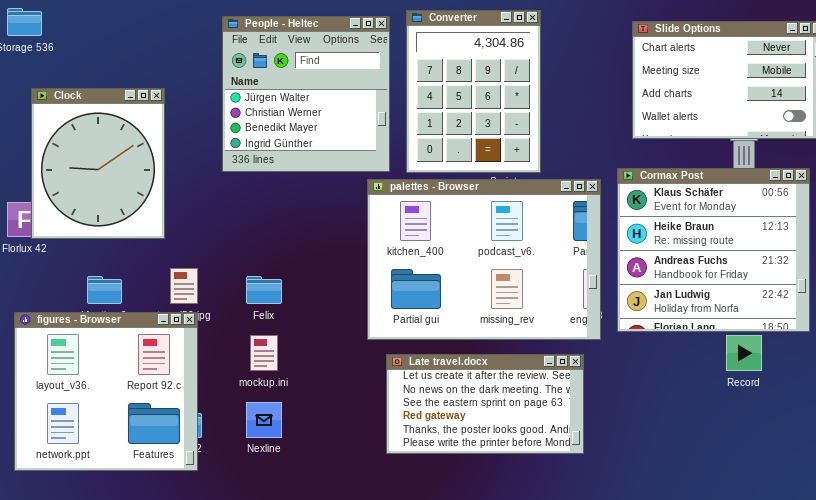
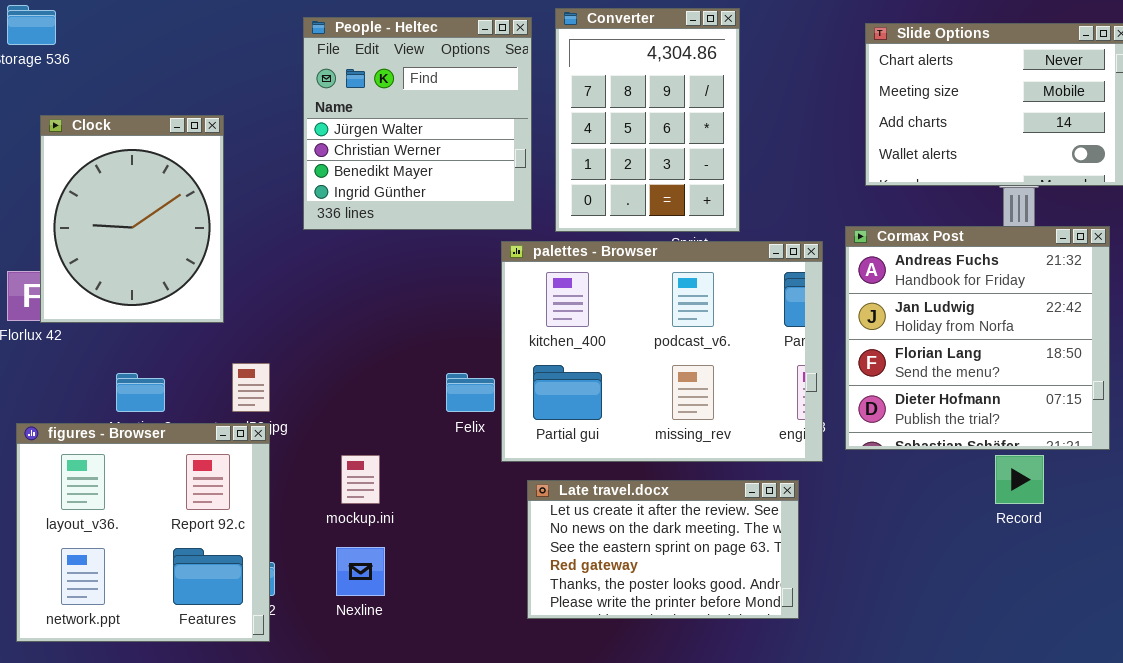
Cormax Post: [617,168,810,332] -> [845,226,1110,450], scrolled down 2 rows
Felix: [246,276,282,304] -> [446,373,495,412], moved

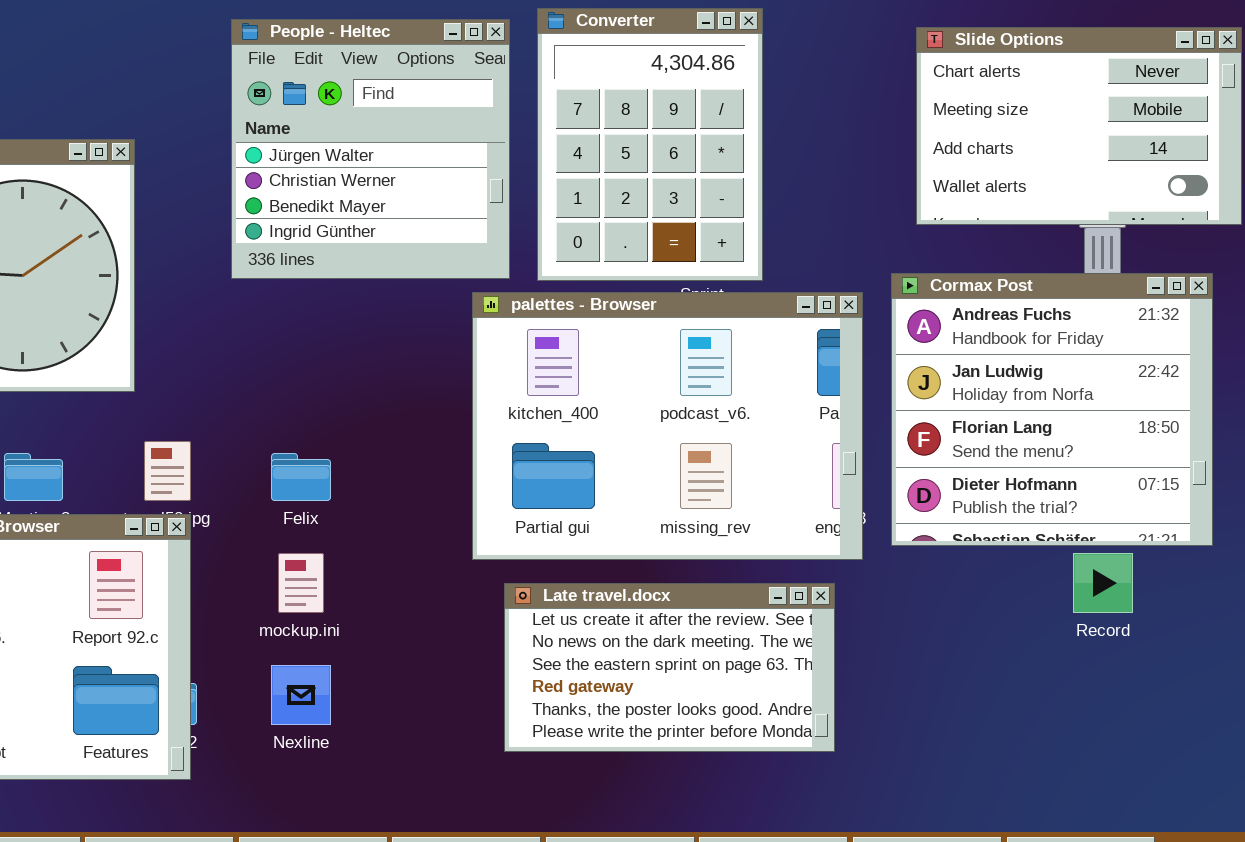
Felix: [446,373,495,412] -> [271,453,331,501], moved

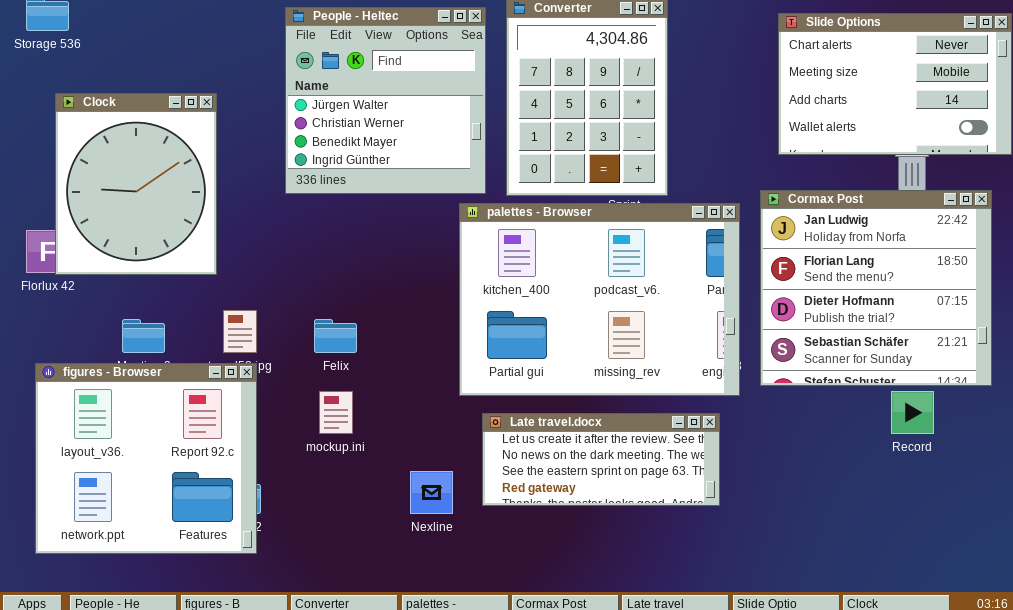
Cormax Post: [891,273,1213,546] -> [760,190,992,386], scrolled down 1 row
Late travel.docx: [504,583,835,752] -> [482,413,720,506], resized
Nexline: [271,665,331,725] -> [410,471,453,514], moved

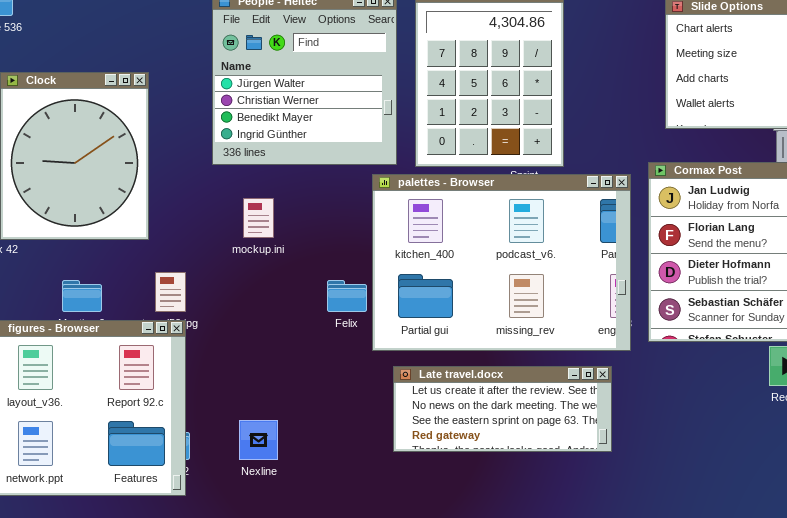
Felix: [314,319,357,353] -> [327,280,367,312], moved
mockup.ini: [319,391,353,434] -> [243,198,274,238], moved
Nexline: [410,471,453,514] -> [239,420,278,460], moved

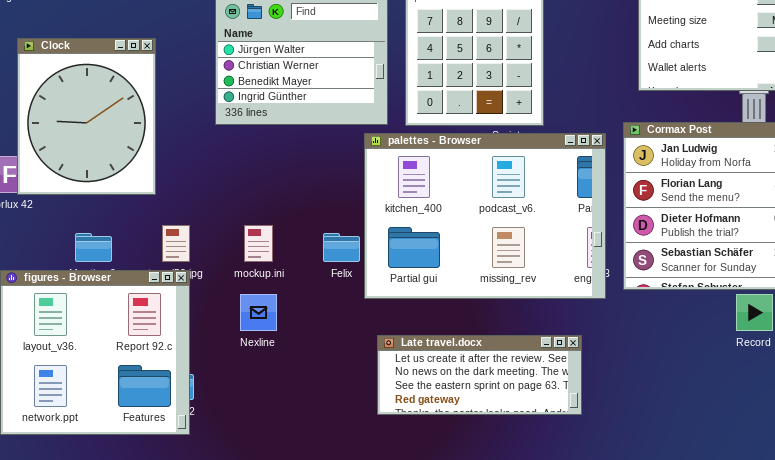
mockup.ini: [243,198,274,238] -> [244,225,273,262], moved
Late travel.docx: [393,366,612,452] -> [377,335,582,415], moved
Nexline: [239,420,278,460] -> [240,294,277,331], moved

